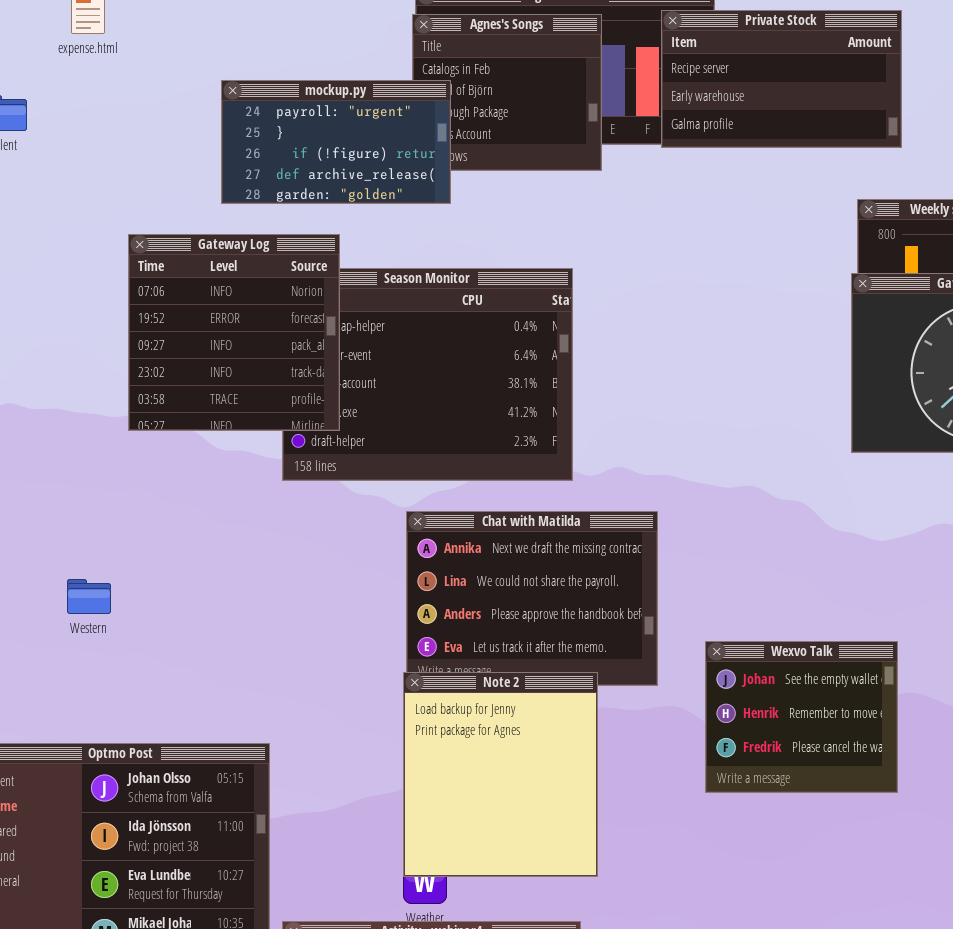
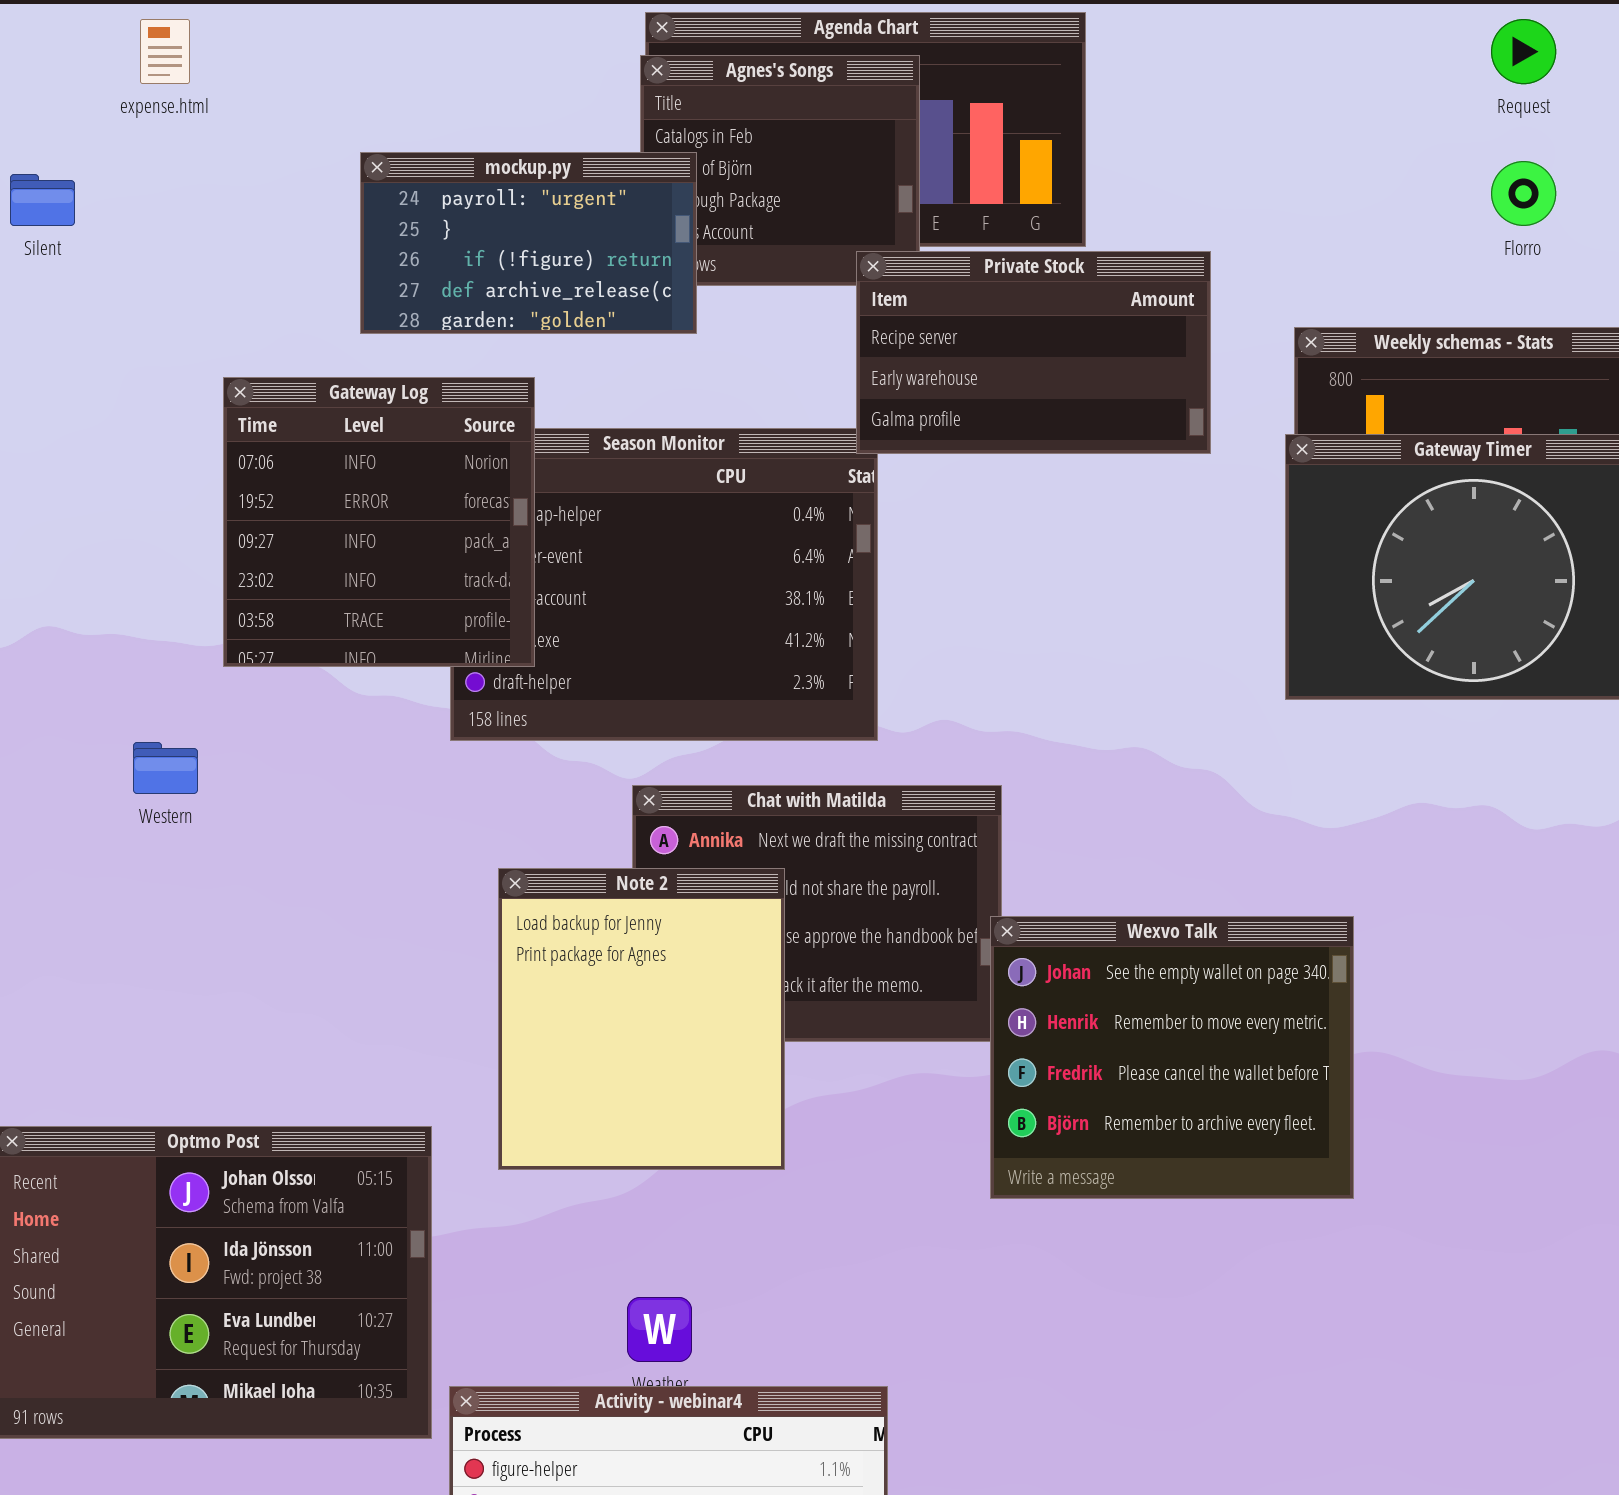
Private Stock: [661,10,902,148] -> [856,251,1211,454], moved
Western: [67,579,111,614] -> [133,742,198,794], moved
Wexvo Talk: [705,641,898,793] -> [990,916,1354,1199], resized
Note 2: [403,672,598,877] -> [498,868,785,1170], moved

